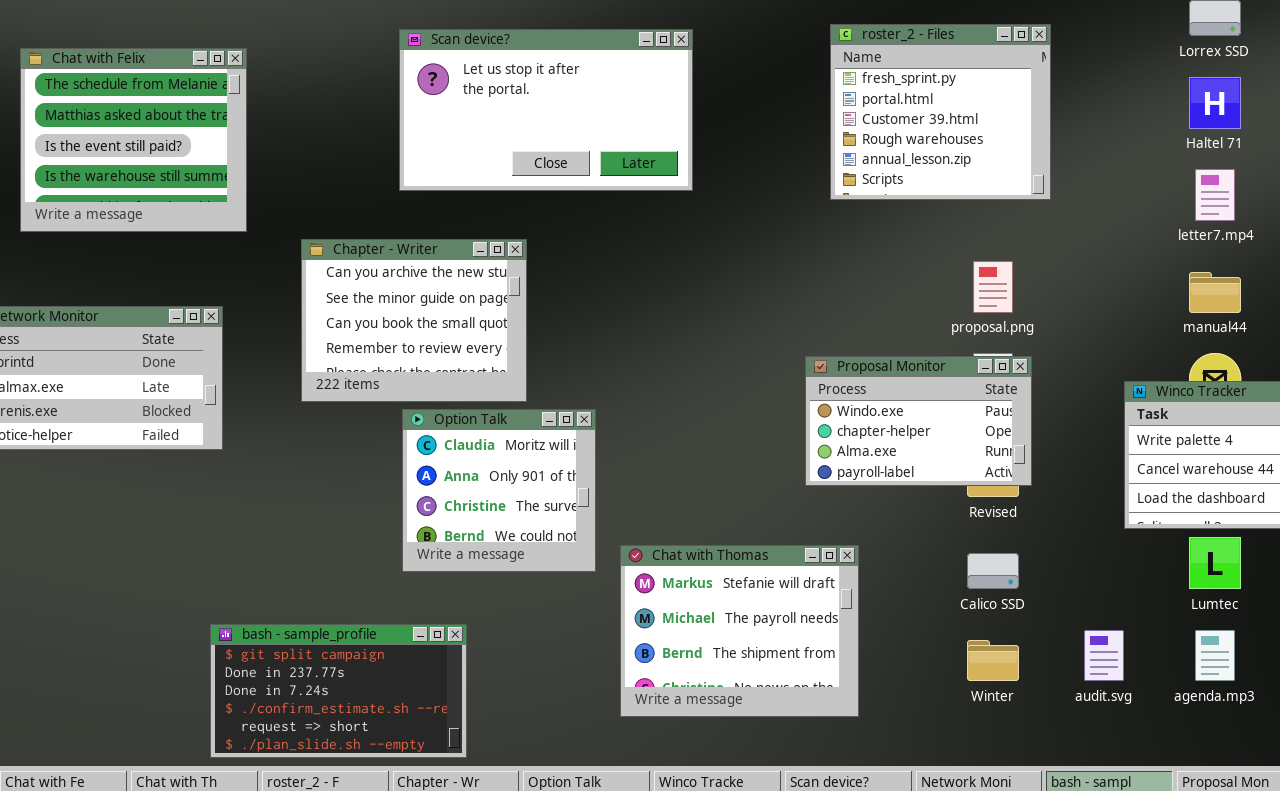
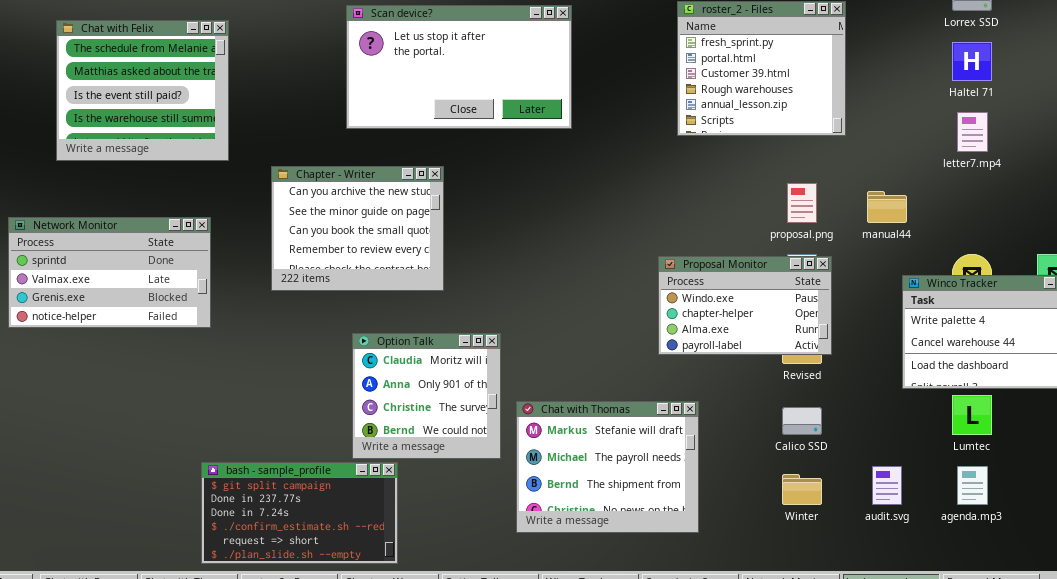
manual44: [1189,272,1241,313] -> [867,191,907,223], moved
Option Talk: [402,409,596,572] -> [352,333,501,459], moved

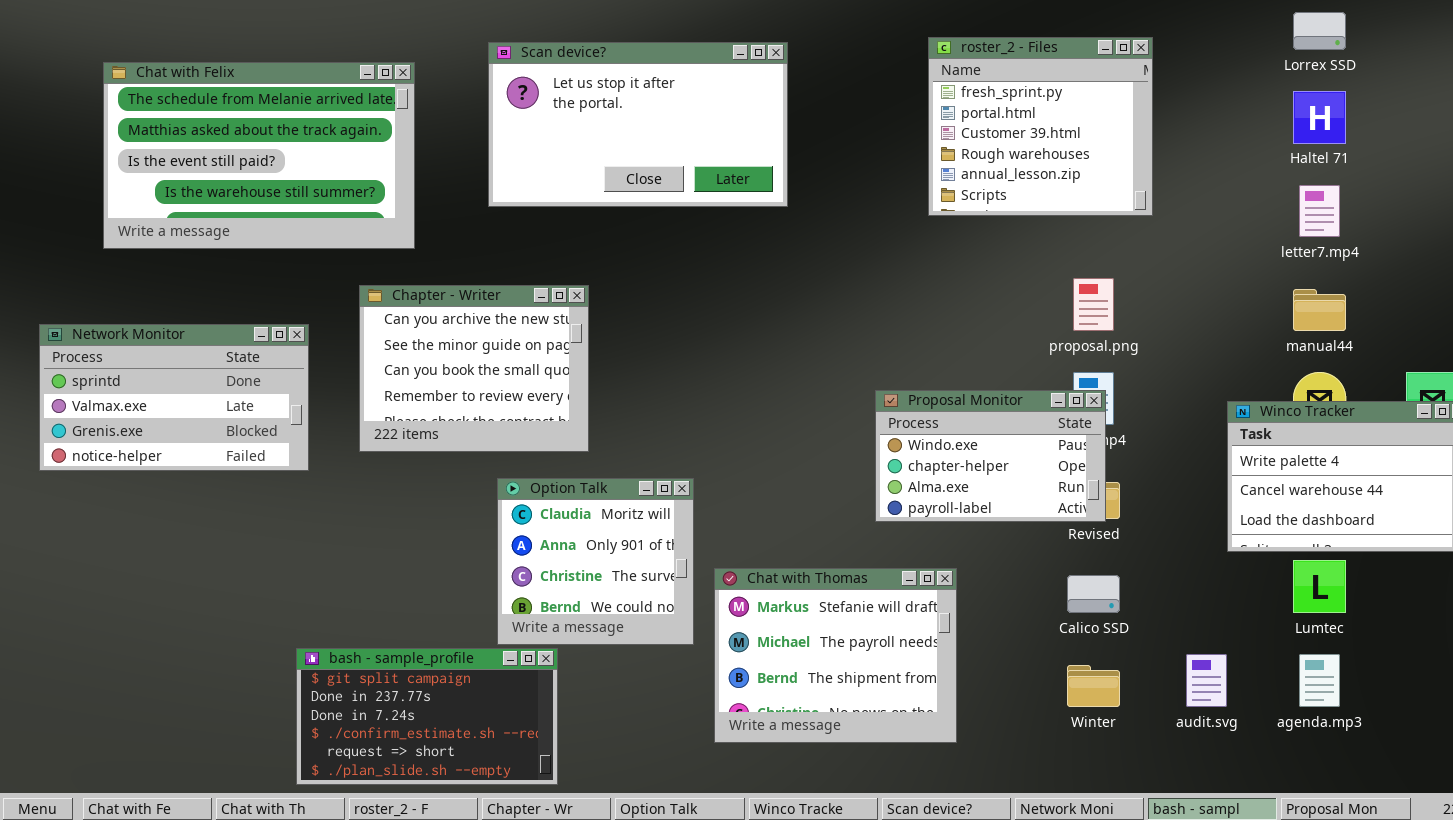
Chat with Felix: [56,20,229,161] -> [103,62,415,249], resized
Chapter - Writer: [271,166,444,291] -> [359,285,589,452], moved
manual44: [867,191,907,223] -> [1293,289,1346,331], moved
Proposal Monitor: [658,256,832,355] -> [875,390,1106,522], moved

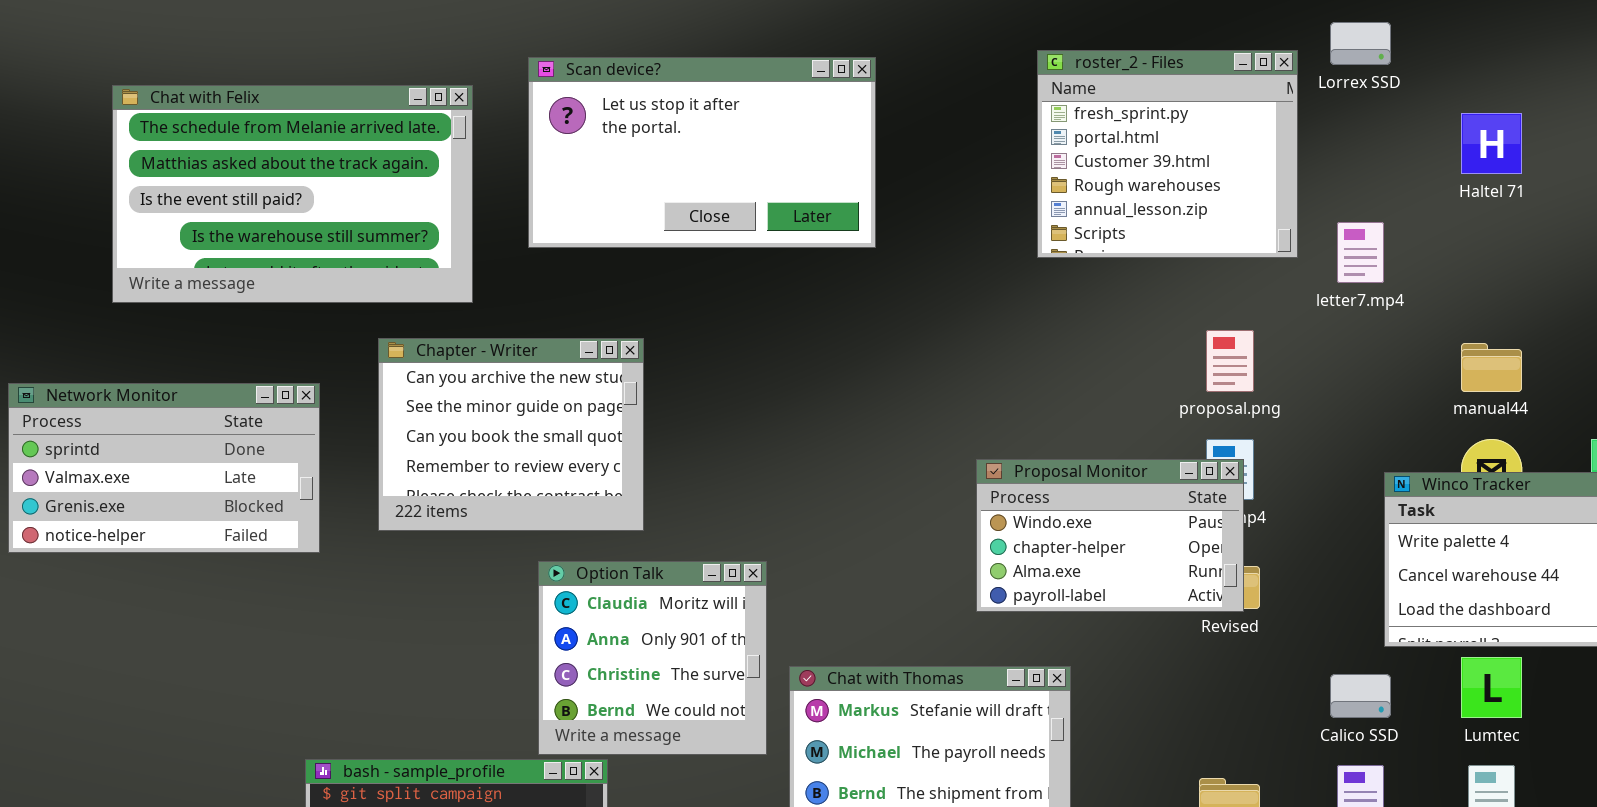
Lorrex SSD: [1293,12,1346,50] -> [1330,22,1391,65], moved
Chat with Felix: [103,62,415,249] -> [112,85,473,303], moved
letter7.mp4: [1299,185,1340,237] -> [1337,222,1384,283], moved
Calico SSD: [1067,575,1120,613] -> [1330,674,1391,718], moved

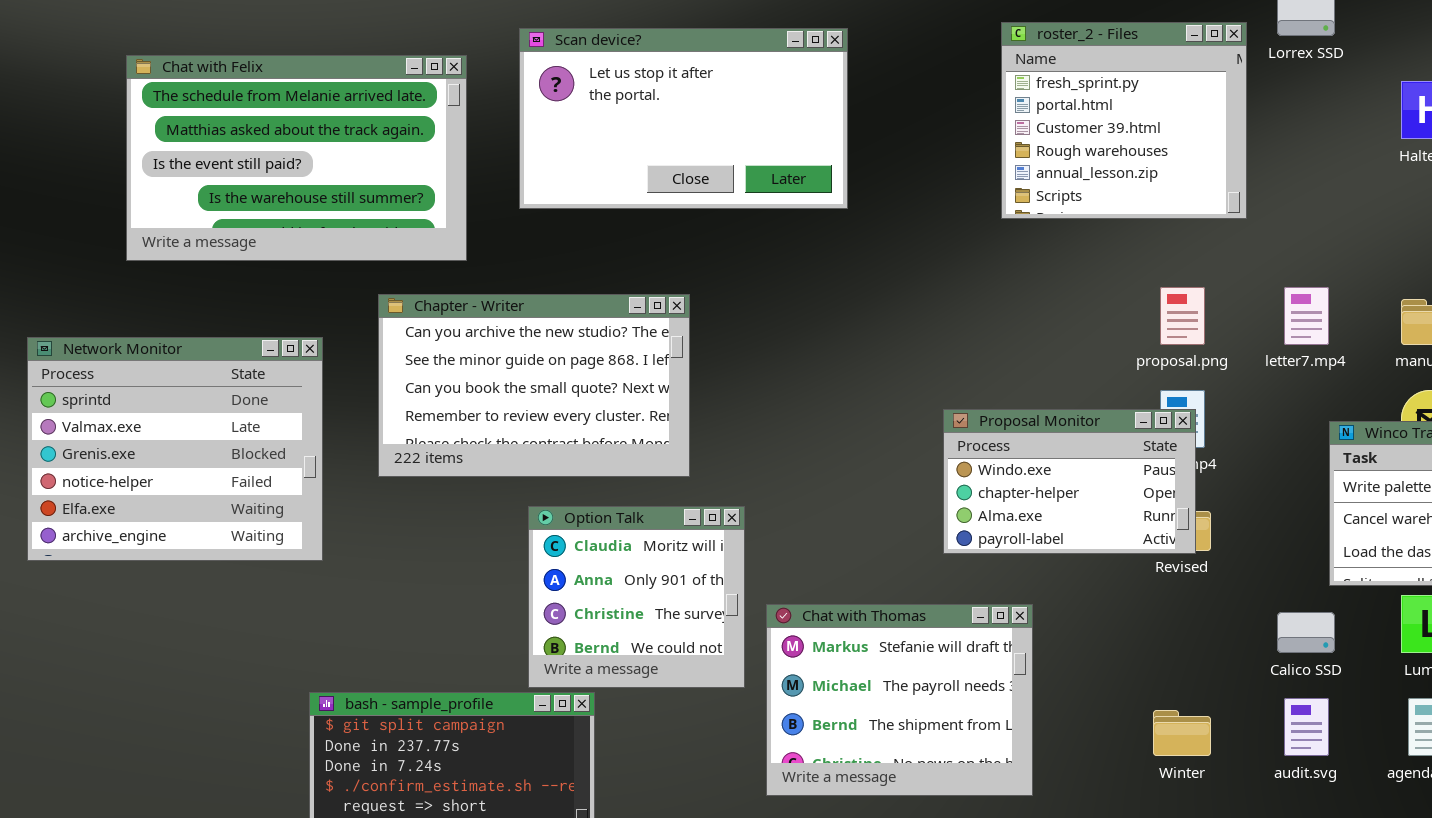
letter7.mp4: [1337,222,1384,283] -> [1284,287,1329,345], moved
Chapter - Writer: [378,338,644,531] -> [378,294,690,477], resized
Network Monitor: [8,383,320,553] -> [27,337,323,561], resized

